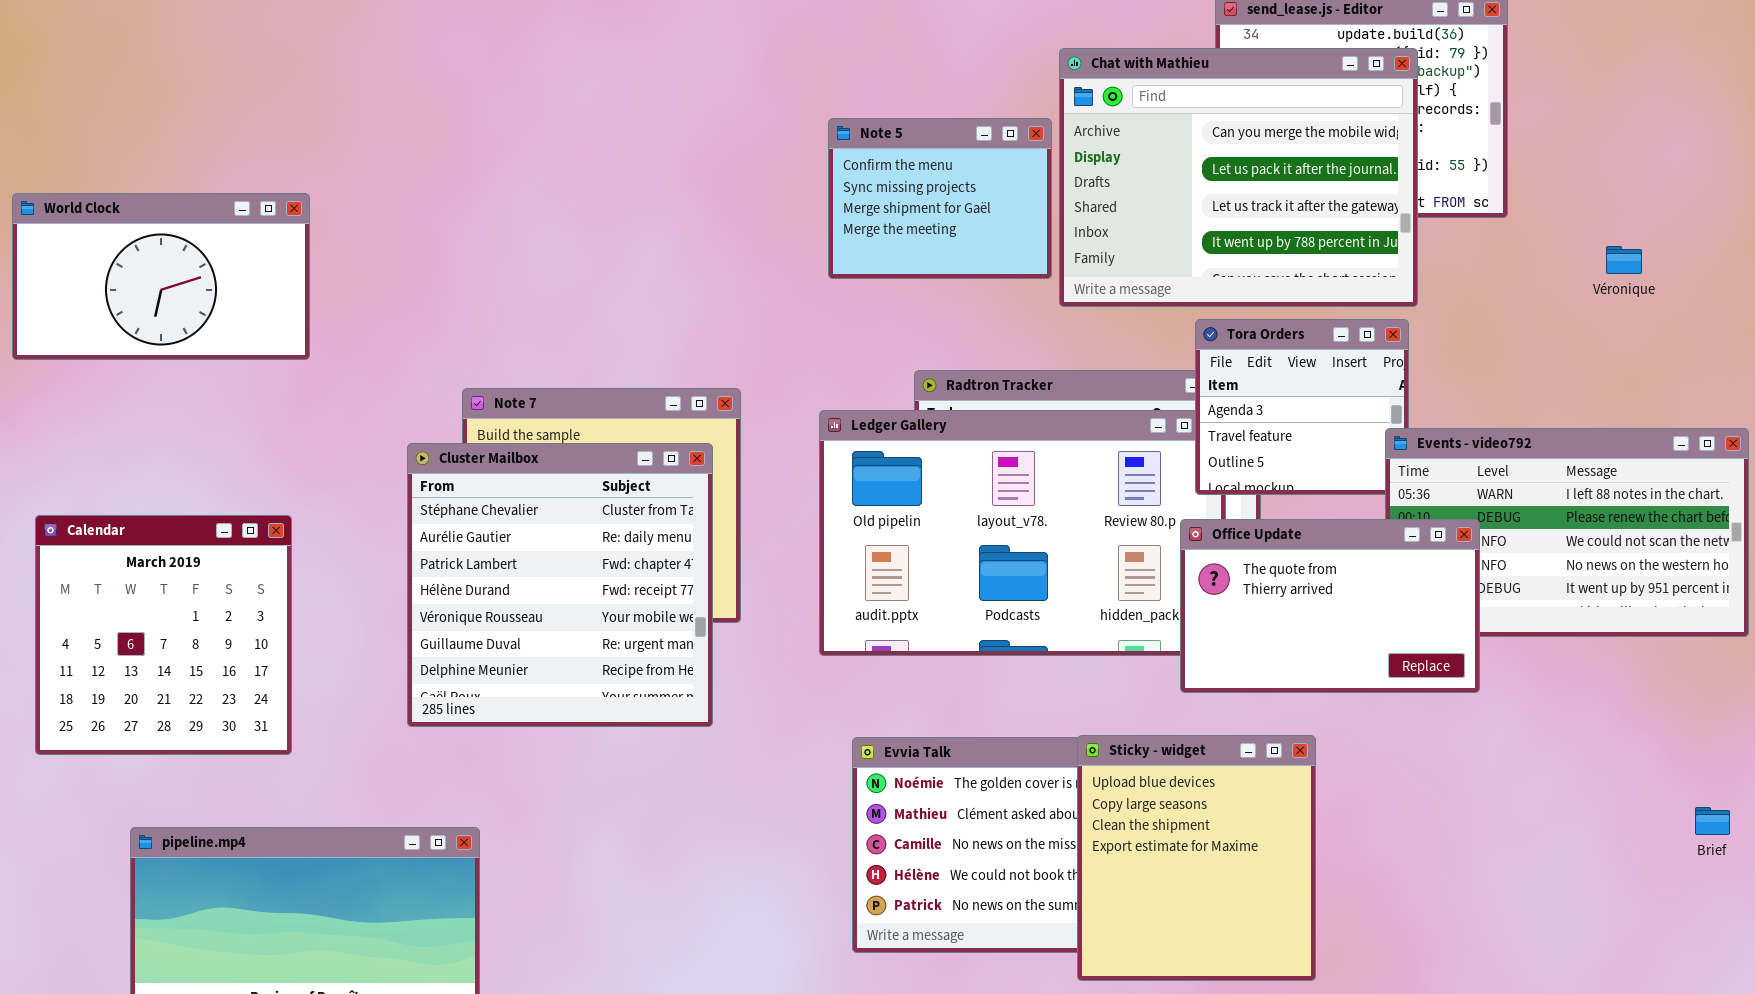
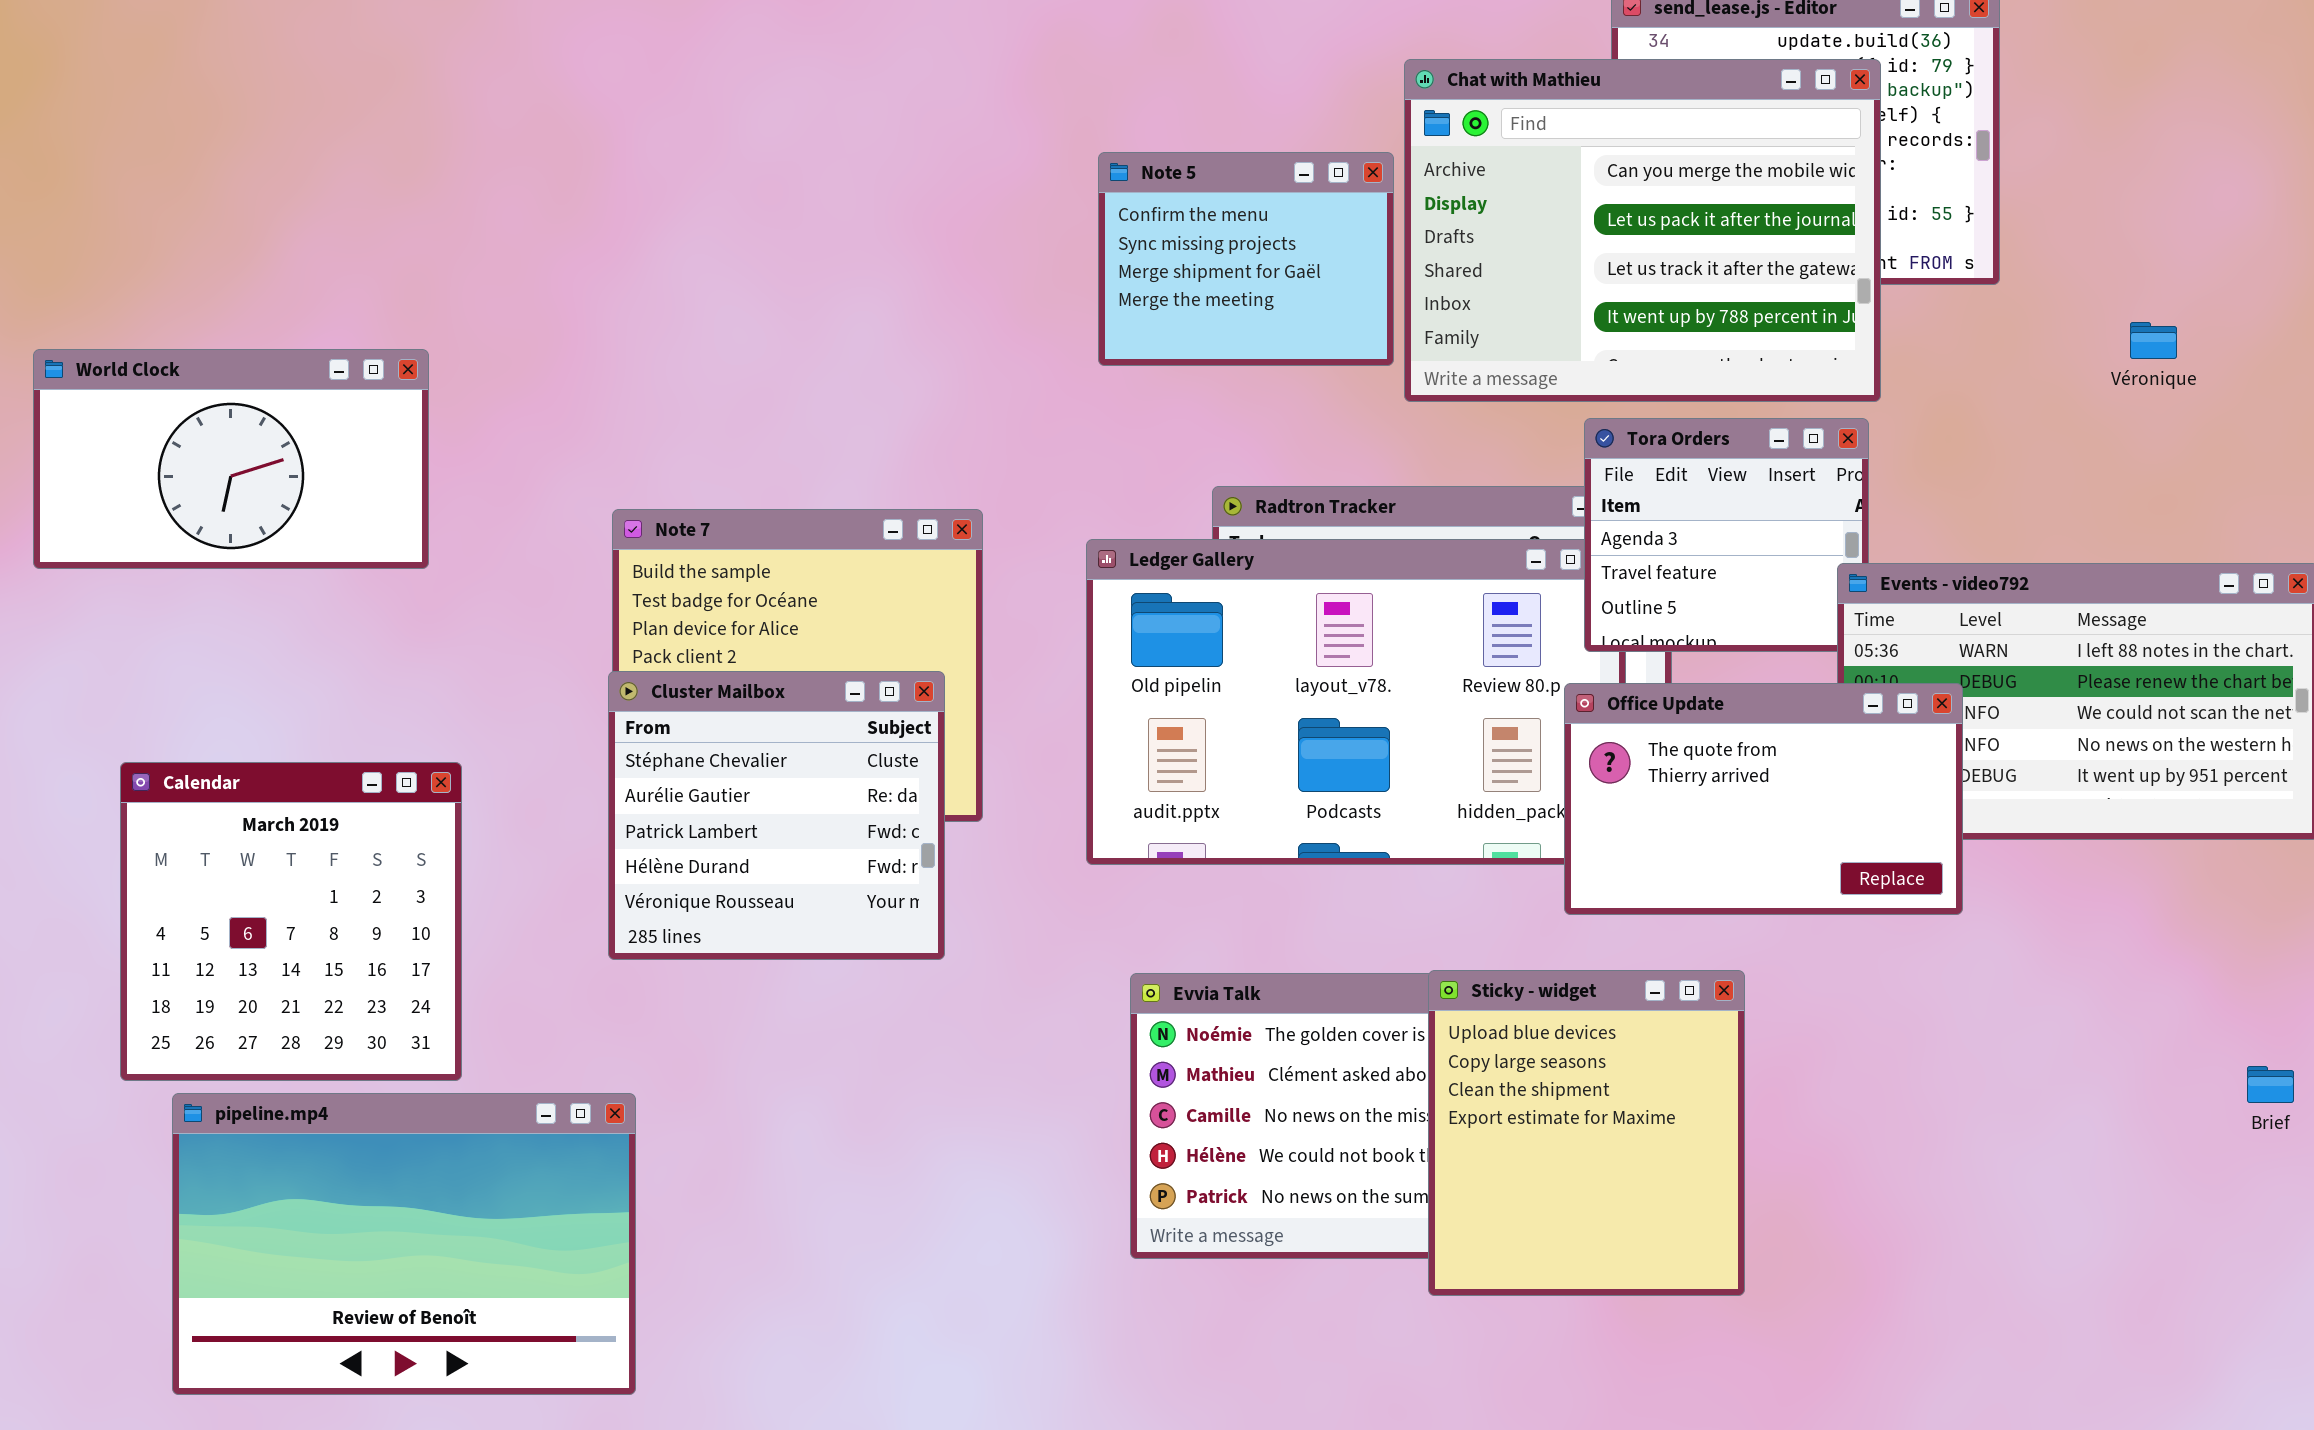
World Clock: [12,193,310,360] -> [33,349,429,569], moved
Cluster Mailbox: [407,443,713,727] -> [608,671,945,960], resized
Calendar: [35,515,292,755] -> [120,762,462,1081], moved

